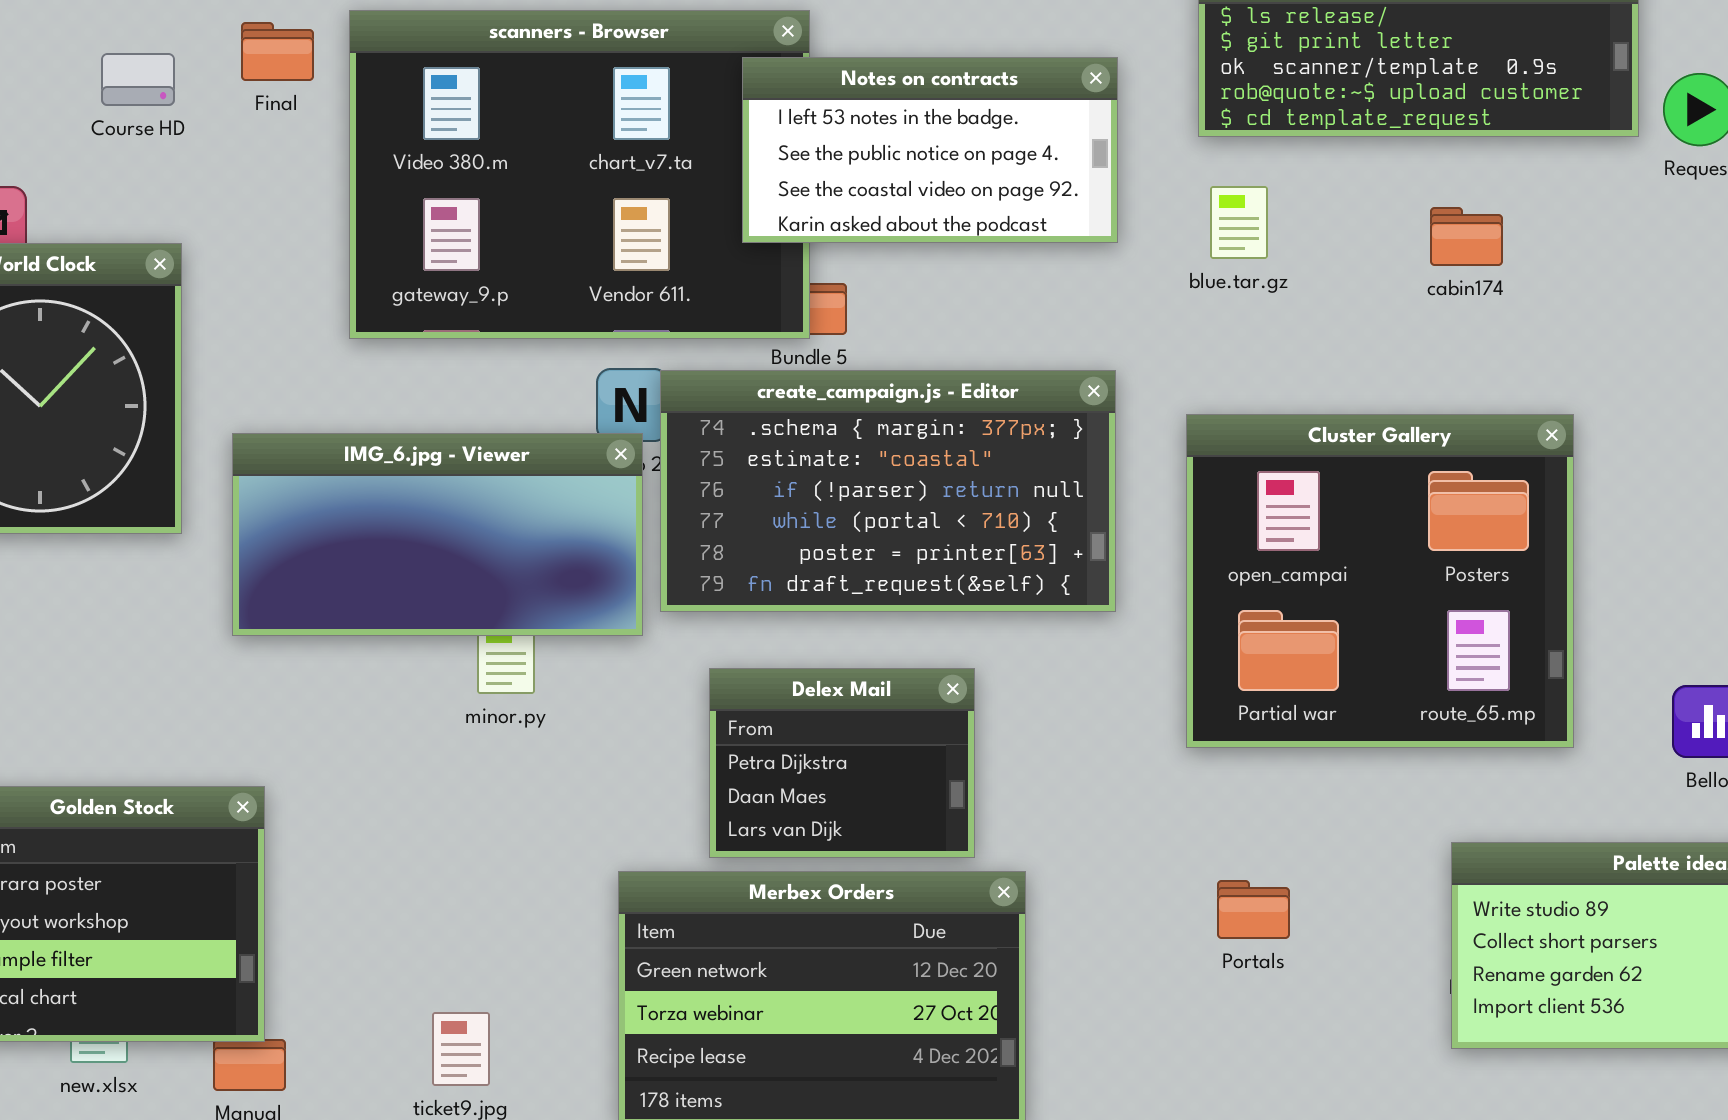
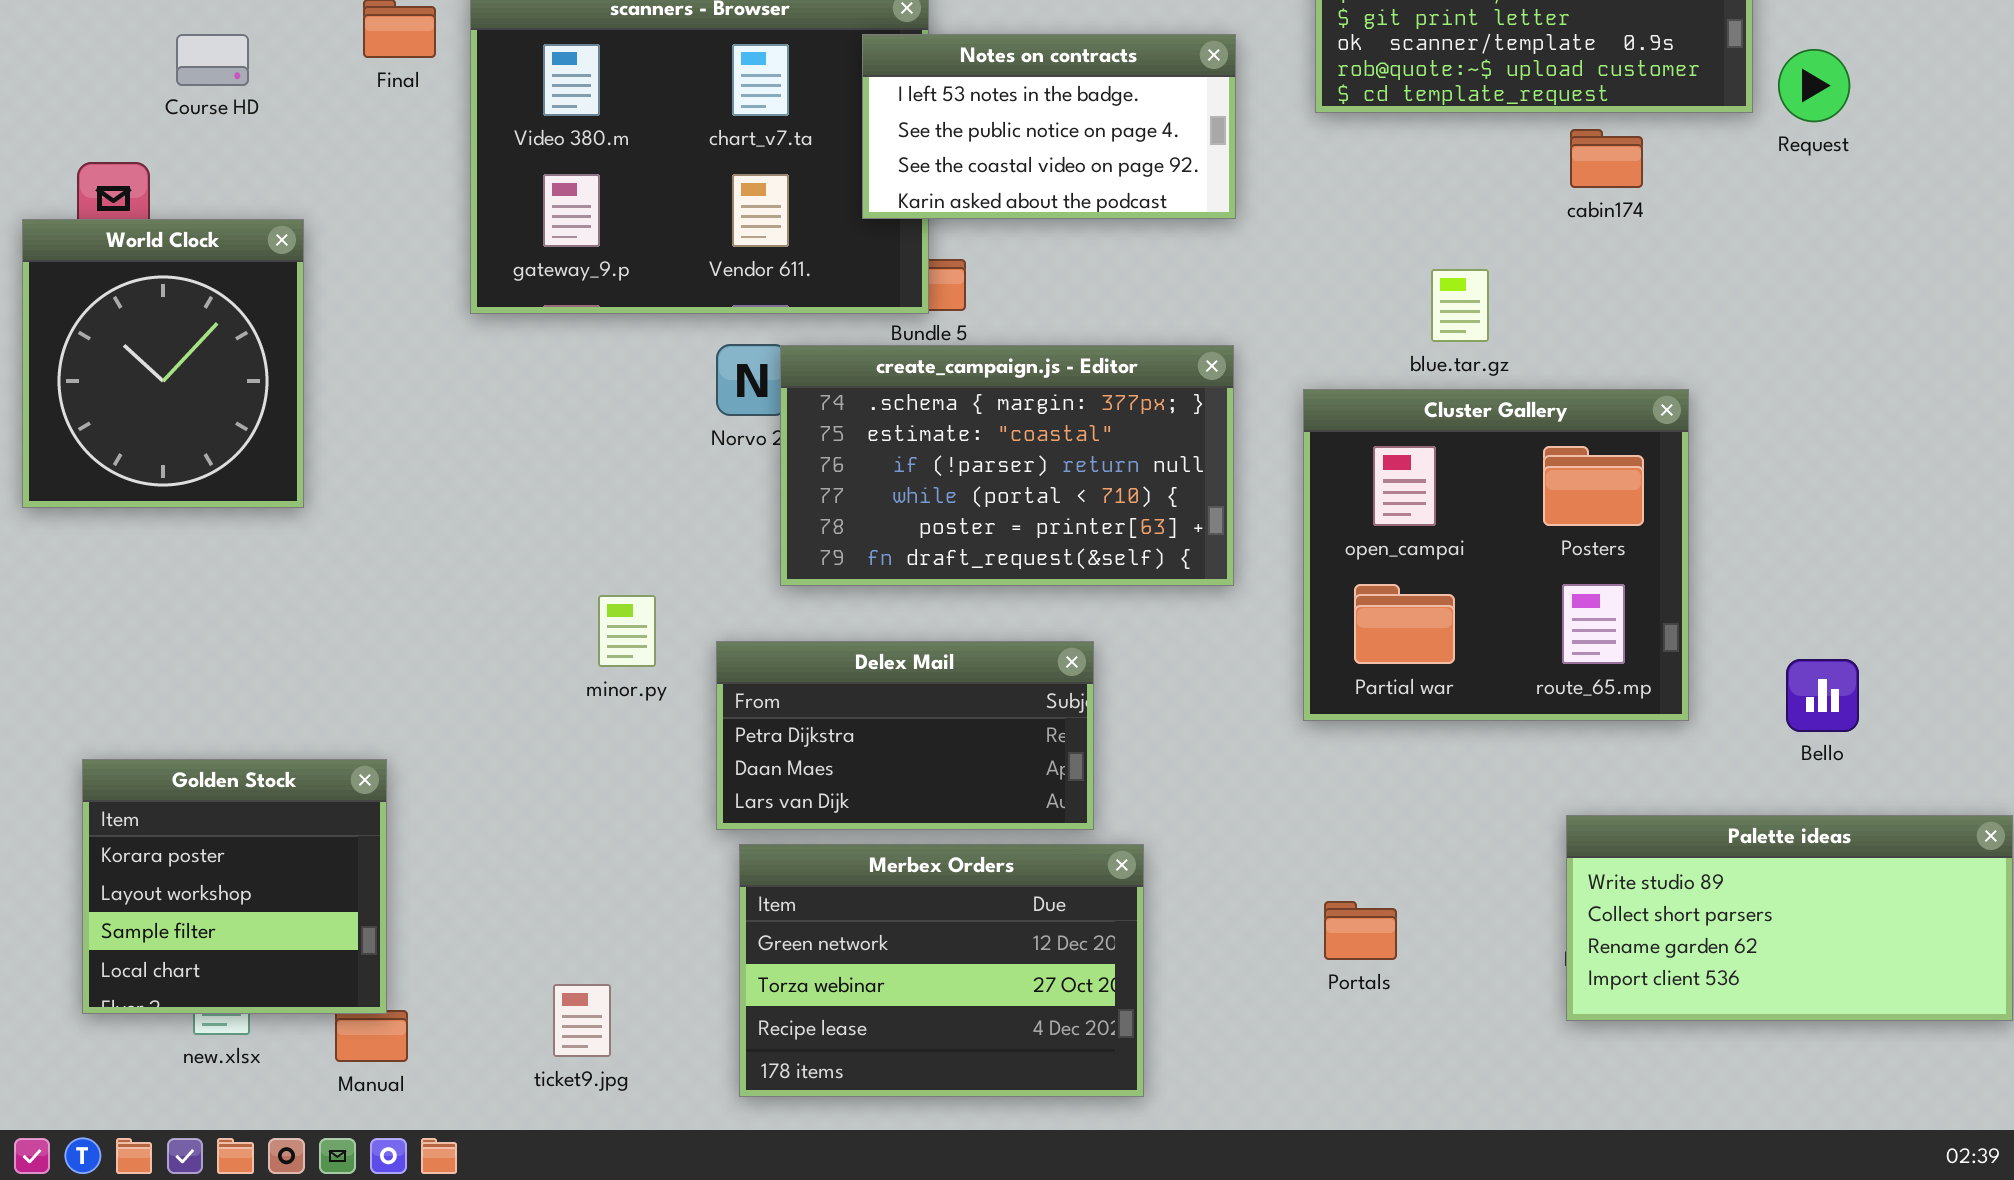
Course HD: [101,53,175,106] -> [176,34,249,86], moved
blue.tar.gz: [1210,186,1268,259] -> [1431,269,1489,342], moved
cabin174: [1430,207,1503,266] -> [1570,129,1643,188], moved
IMG_6.jpg - Viewer: [232,433,643,636] -> none, closed
Delex Mail: [709,668,975,858] -> [716,641,1094,830], resized
Portals: [1217,880,1290,939] -> [1324,901,1397,960], moved

